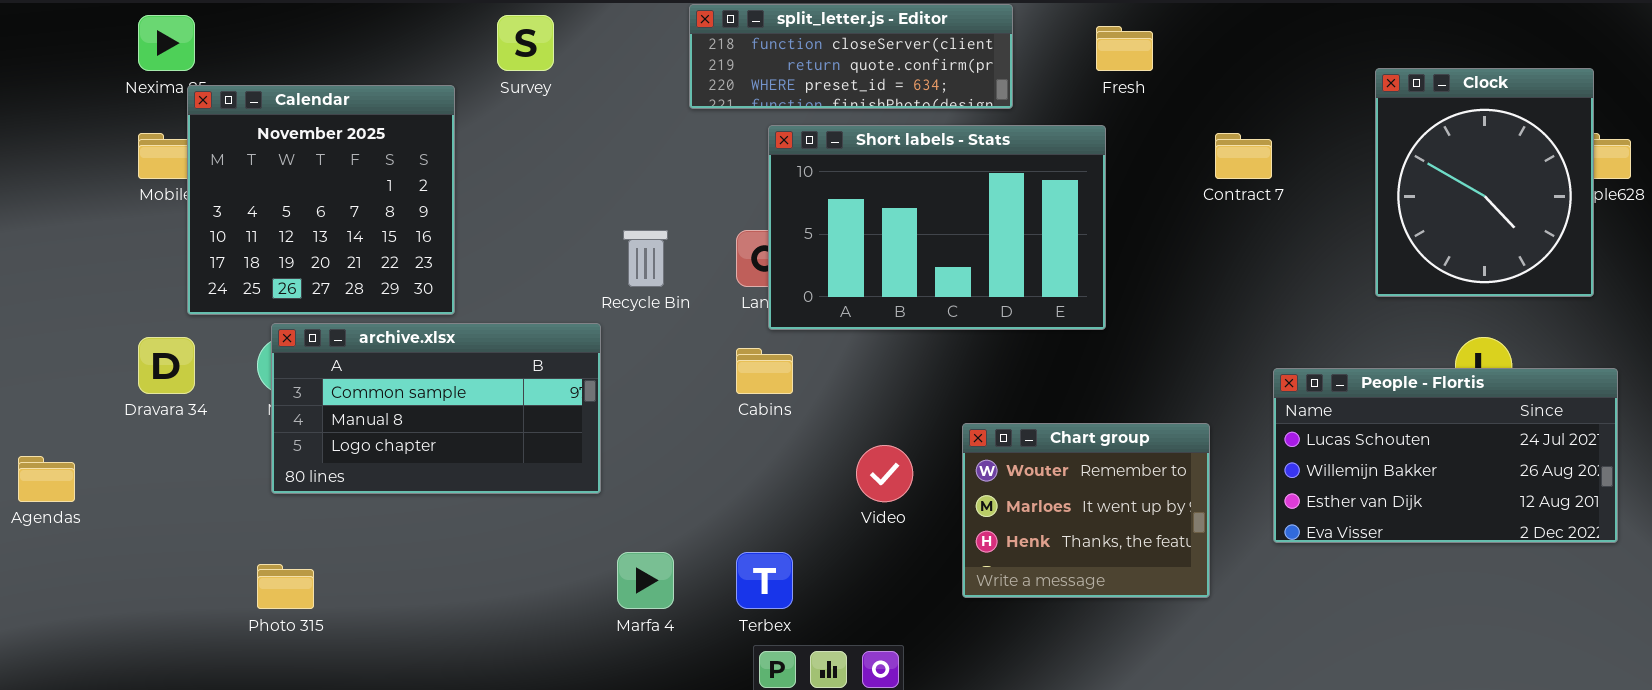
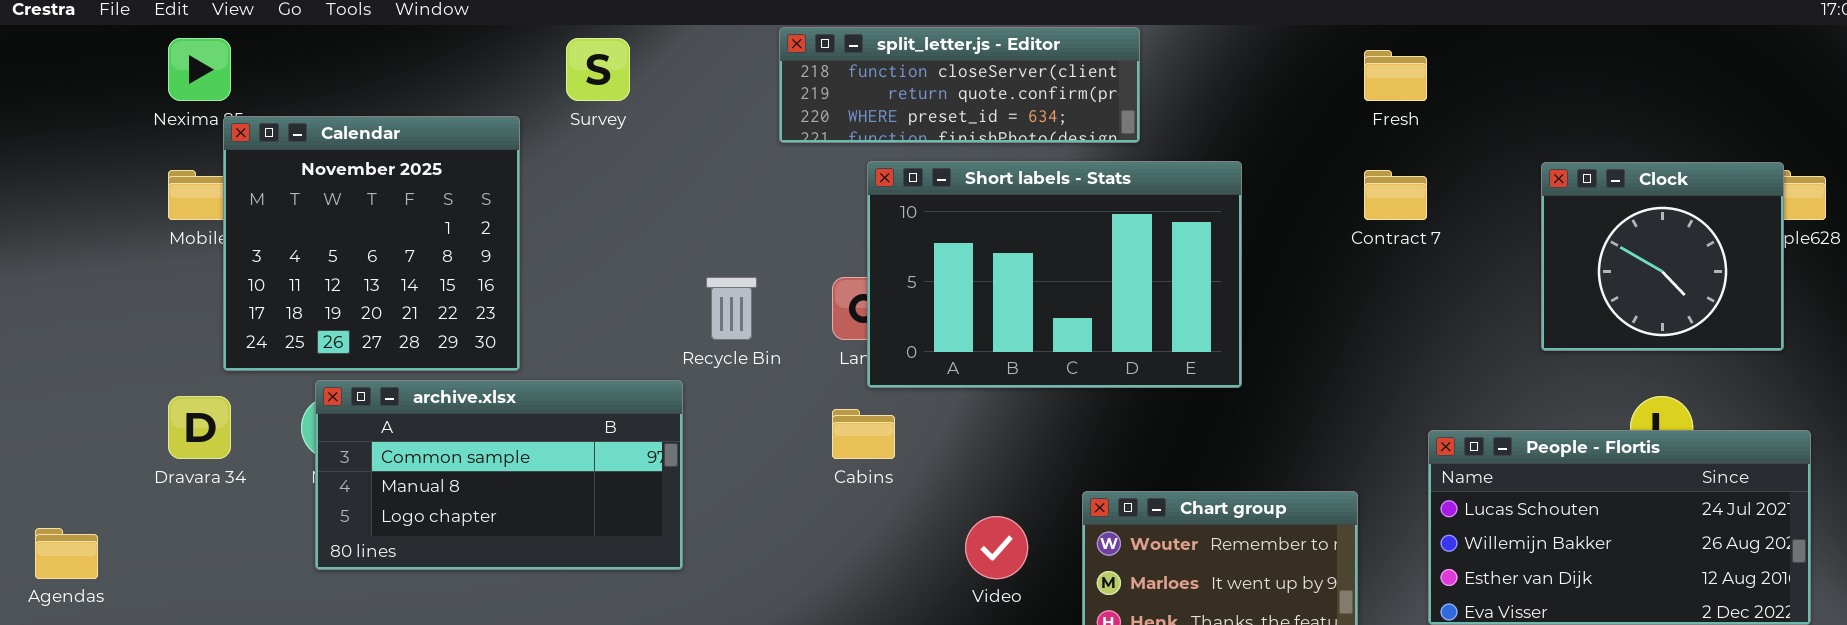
Fresh: [1096,26,1153,71] -> [1364,50,1427,101], moved
Clock: [1375,68,1594,297] -> [1541,162,1784,351], resized

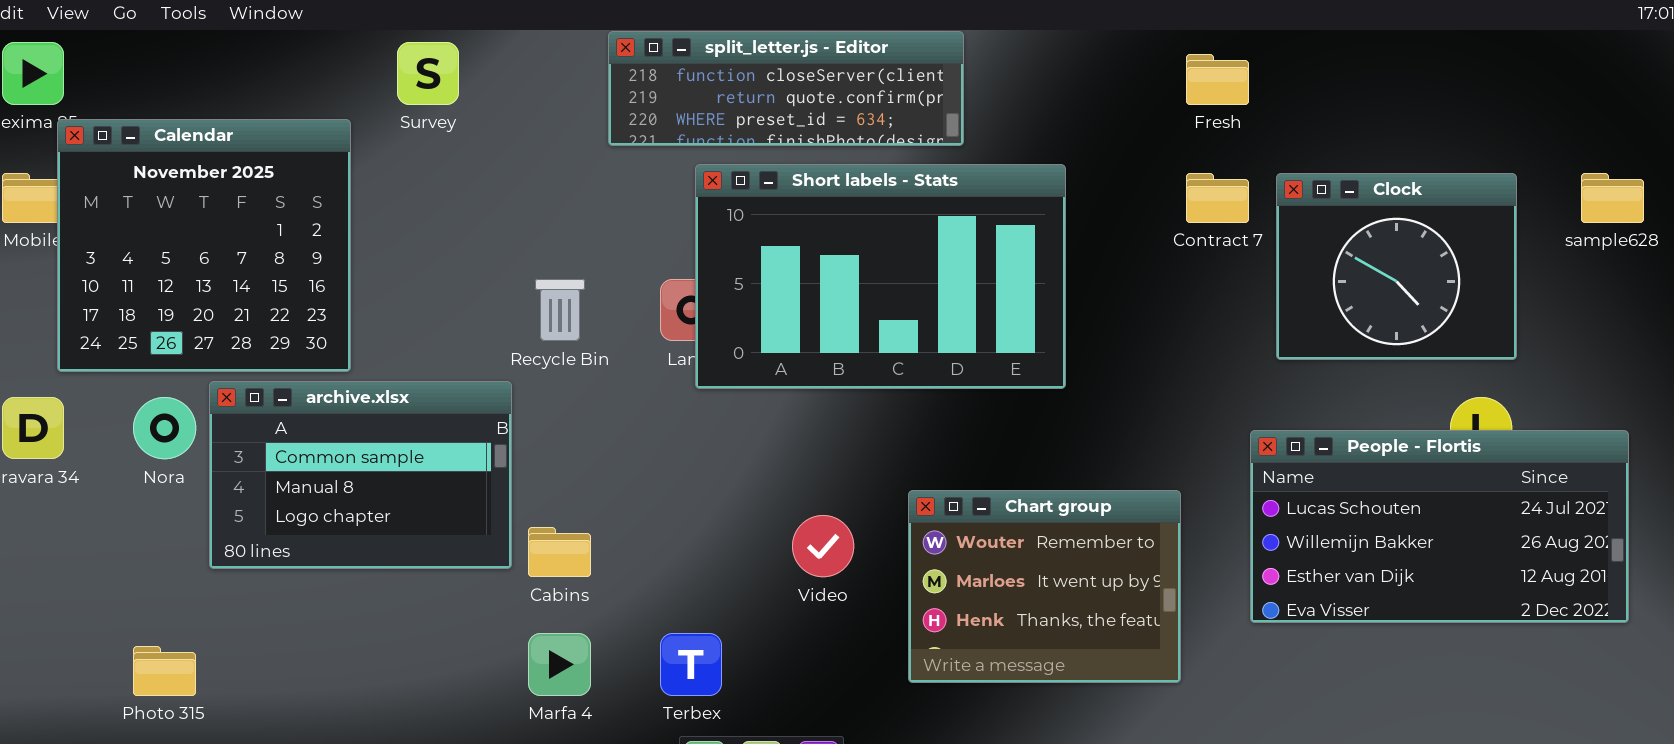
Clock: [1541,162,1784,351] -> [1276,173,1517,360], moved
archive.xlsx: [315,380,683,570] -> [209,381,512,569], resized
Cabins: [832,409,895,459] -> [528,527,591,577], moved

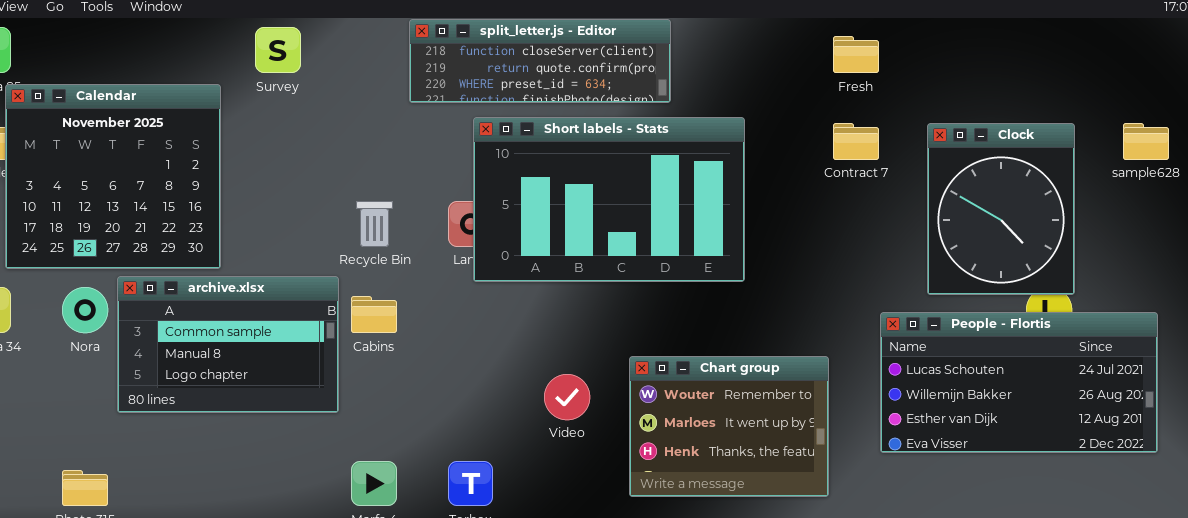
Clock: [1276,173,1517,360] -> [927,123,1075,295], resized
Cabins: [528,527,591,577] -> [351,296,397,333], moved

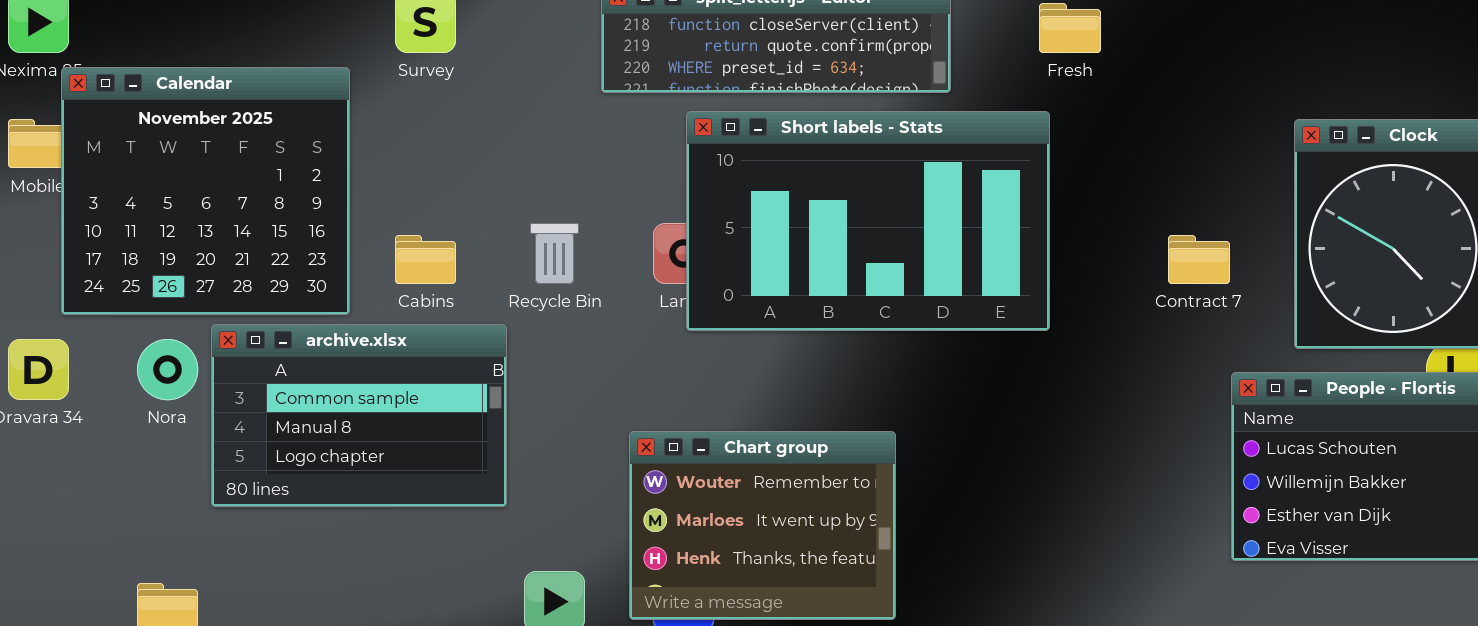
Fresh: [833,36,879,73] -> [1039,3,1101,53], moved
Contract 7: [833,123,879,160] -> [1168,235,1230,284], moved
Cabins: [351,296,397,333] -> [395,235,456,284], moved
Chart group: [629,356,829,497] -> [629,431,896,620], moved

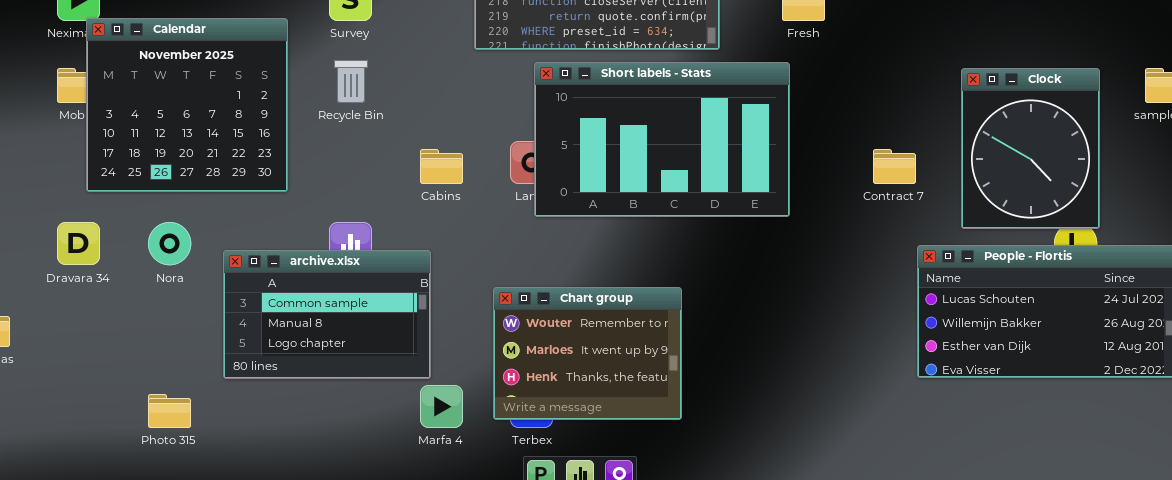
Calendar: [61,67,350,315] -> [86,18,288,192], moved
Recycle Bin: [530,223,579,284] -> [334,60,368,103], moved
Cabins: [395,235,456,284] -> [420,149,463,184], moved
archive.xlsx: [211,324,507,507] -> [223,250,431,379], moved

